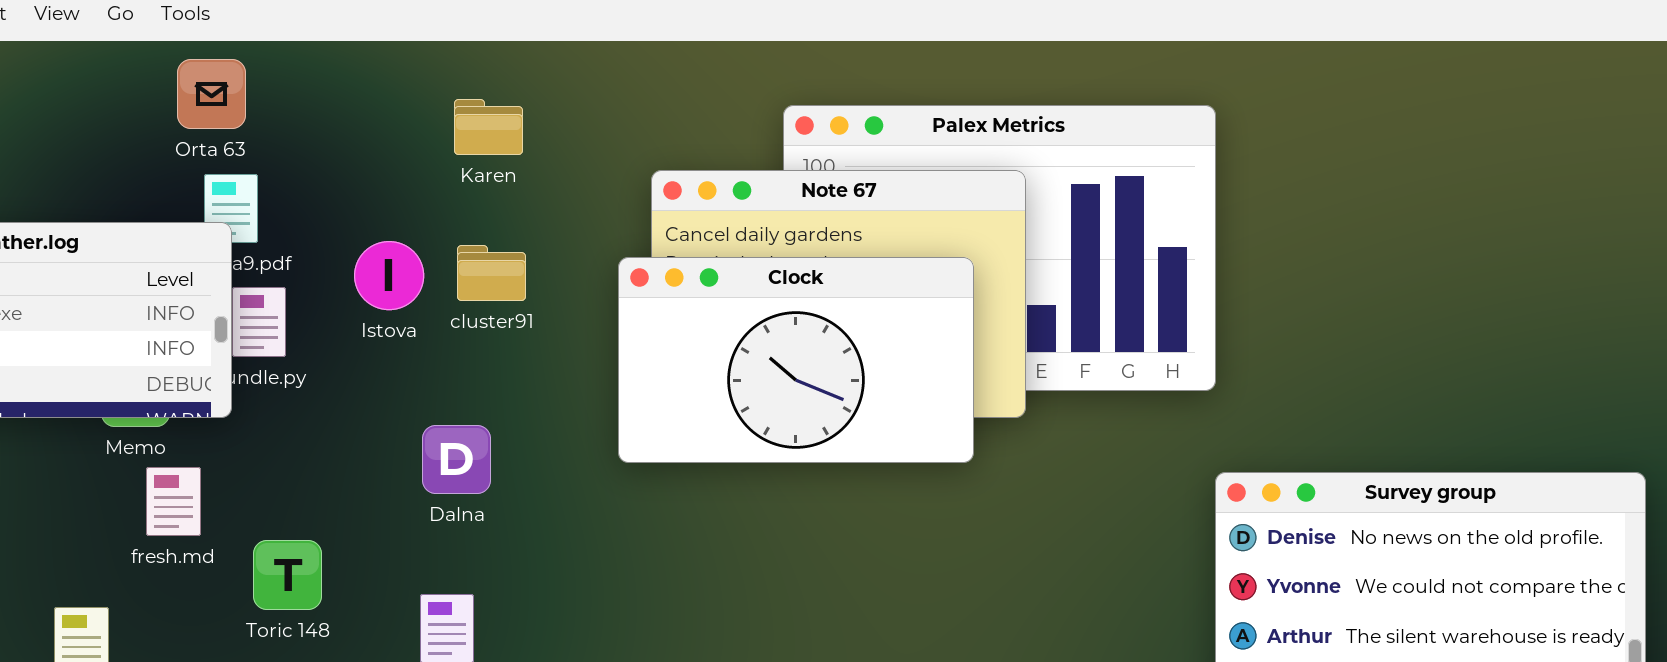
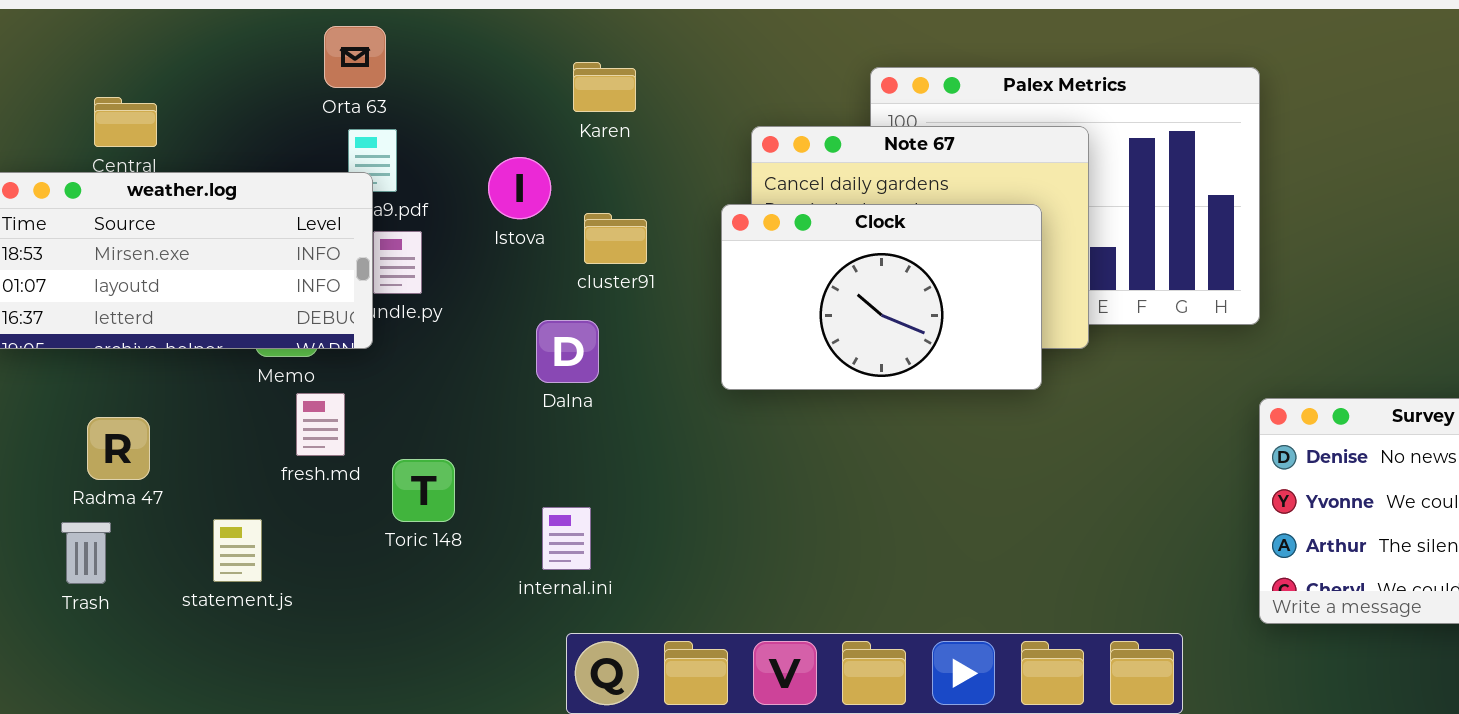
Istova: [354,241,424,310] -> [488,157,551,219], moved
cluster91: [457,245,526,301] -> [584,213,647,264], moved
Dalna: [422,425,491,494] -> [536,320,599,383], moved

